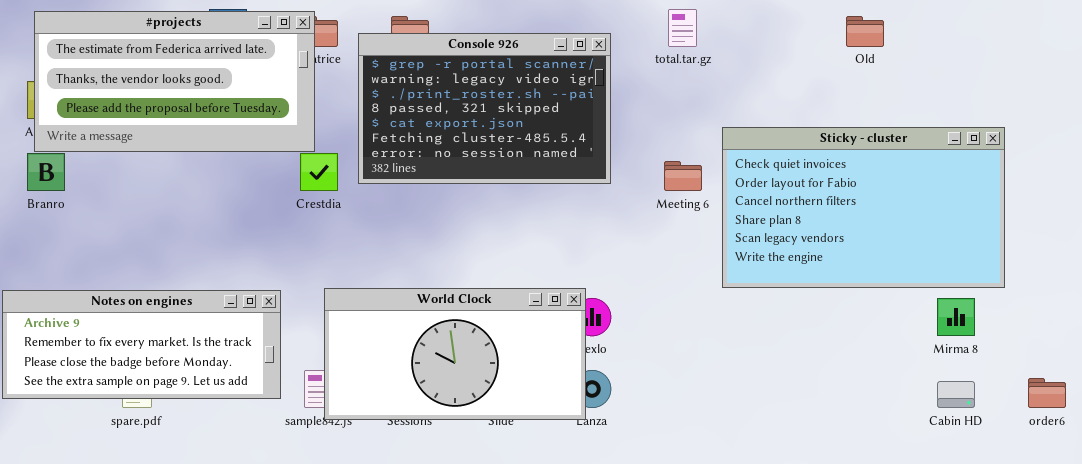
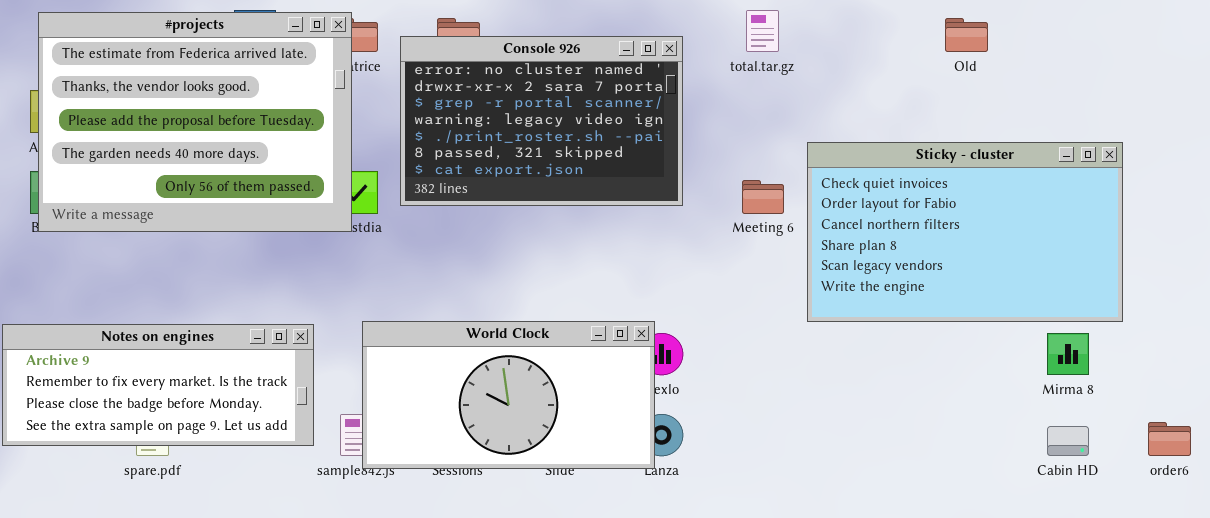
#projects: [34,11,315,152] -> [38,12,352,232], resized
Console 926: [358,33,611,184] -> [400,36,683,206], scrolled up 2 rows

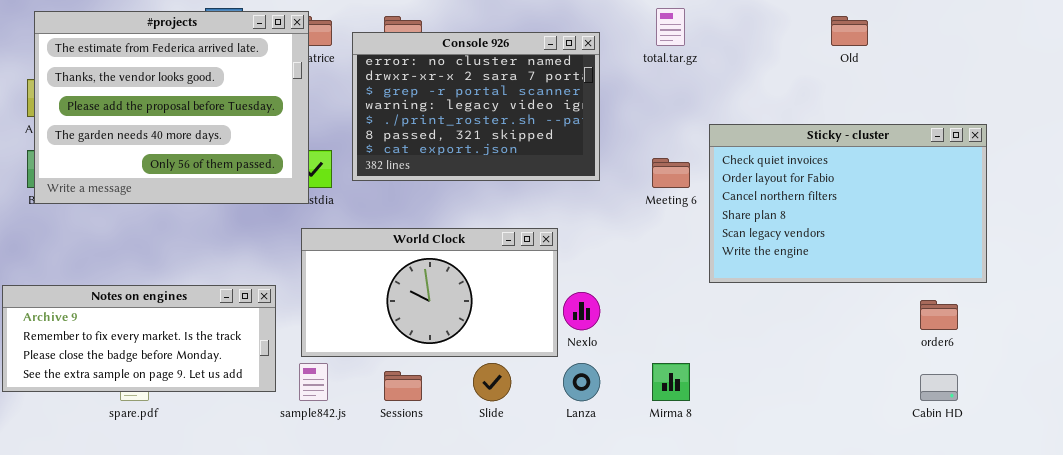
World Clock: [362,321,655,469] -> [301,228,558,357], moved
Mirma 8: [1047,333,1089,375] -> [652,363,690,401], moved
order6: [1148,422,1191,456] -> [920,300,958,330], moved

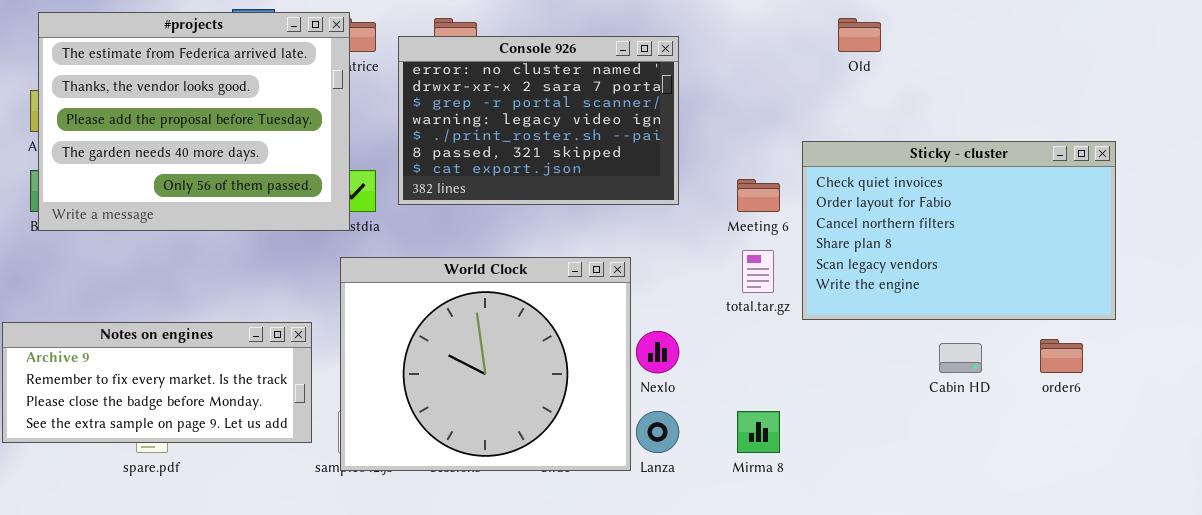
total.tar.gz: [656,8,685,46] -> [742,250,774,293], moved
Old: [831,16,868,46] -> [838,18,881,52], moved
World Clock: [301,228,558,357] -> [340,257,631,471], resized
Cabin HD: [920,374,958,401] -> [939,343,982,373], moved

